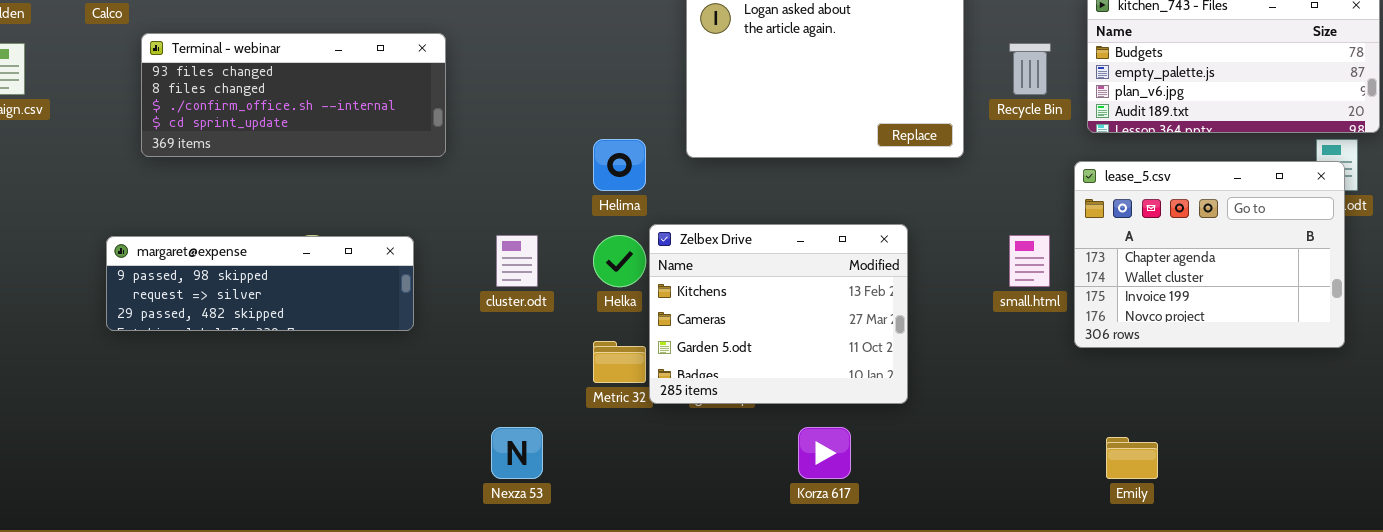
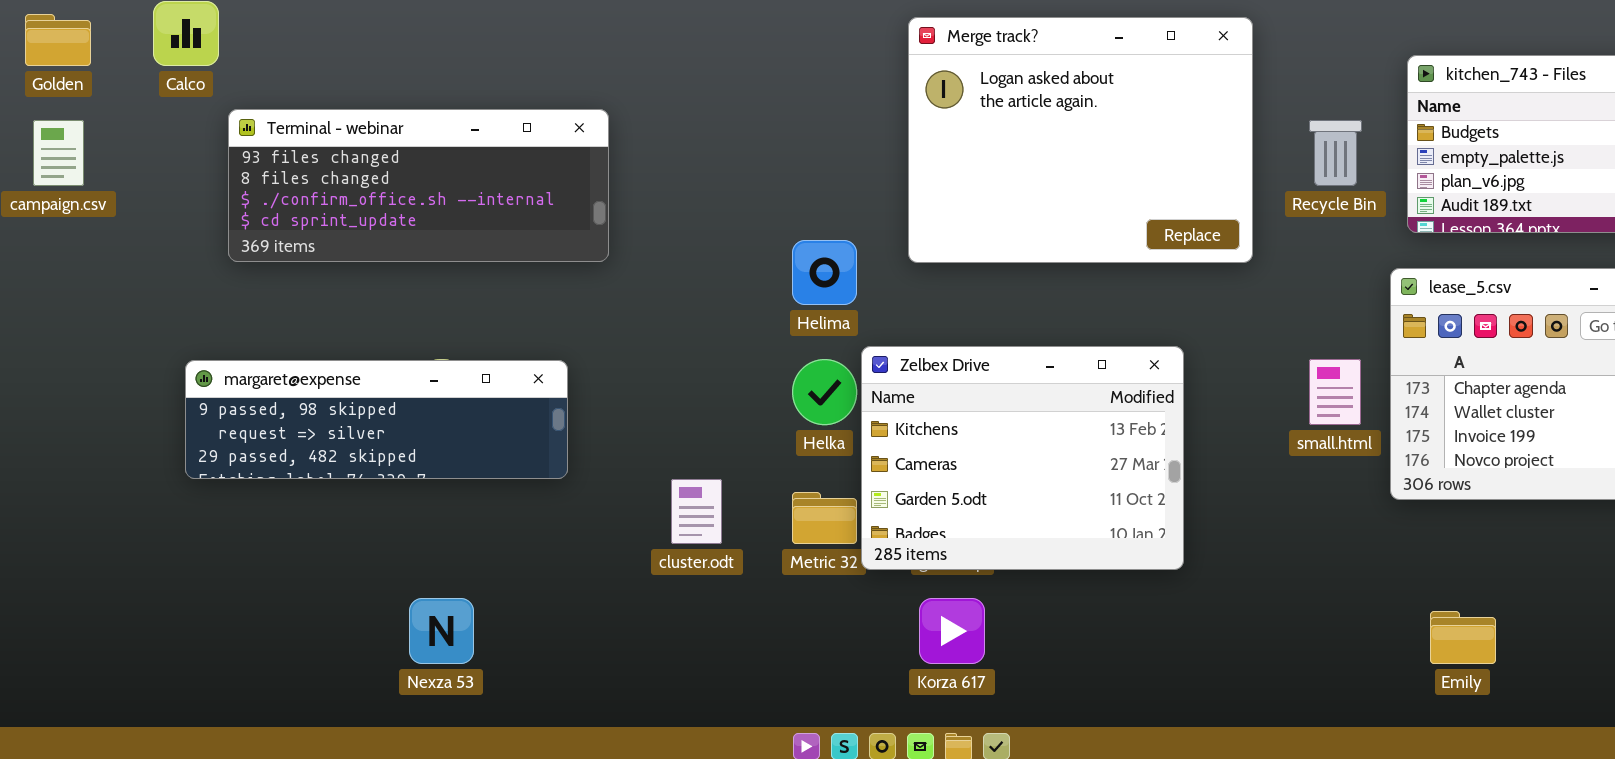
cluster.odt: [496,235,538,287] -> [671,479,722,544], moved
Nexza 53: [491,427,543,479] -> [409,598,474,664], moved
Korza 617: [798,427,851,479] -> [919,598,985,664], moved

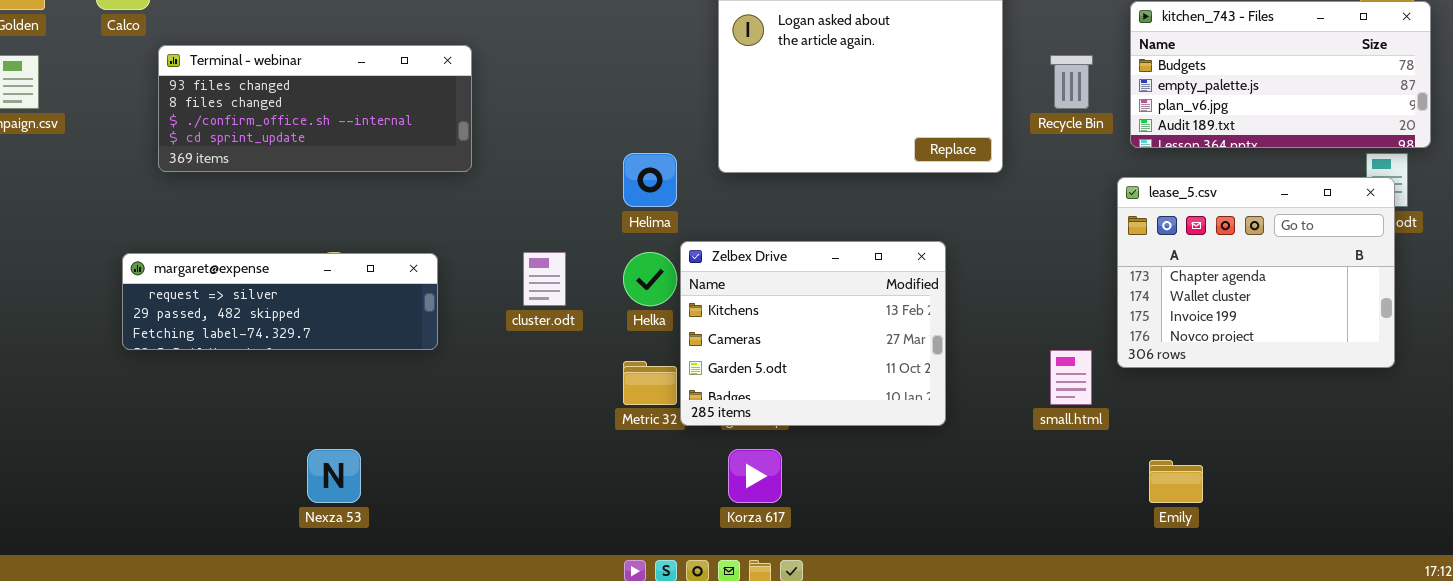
small.html: [1309,359,1361,425] -> [1050,350,1092,405], moved
margaret@expense: [185,360,568,479] -> [122,253,438,350], scrolled down 1 row
cluster.odt: [671,479,722,544] -> [523,252,566,306], moved

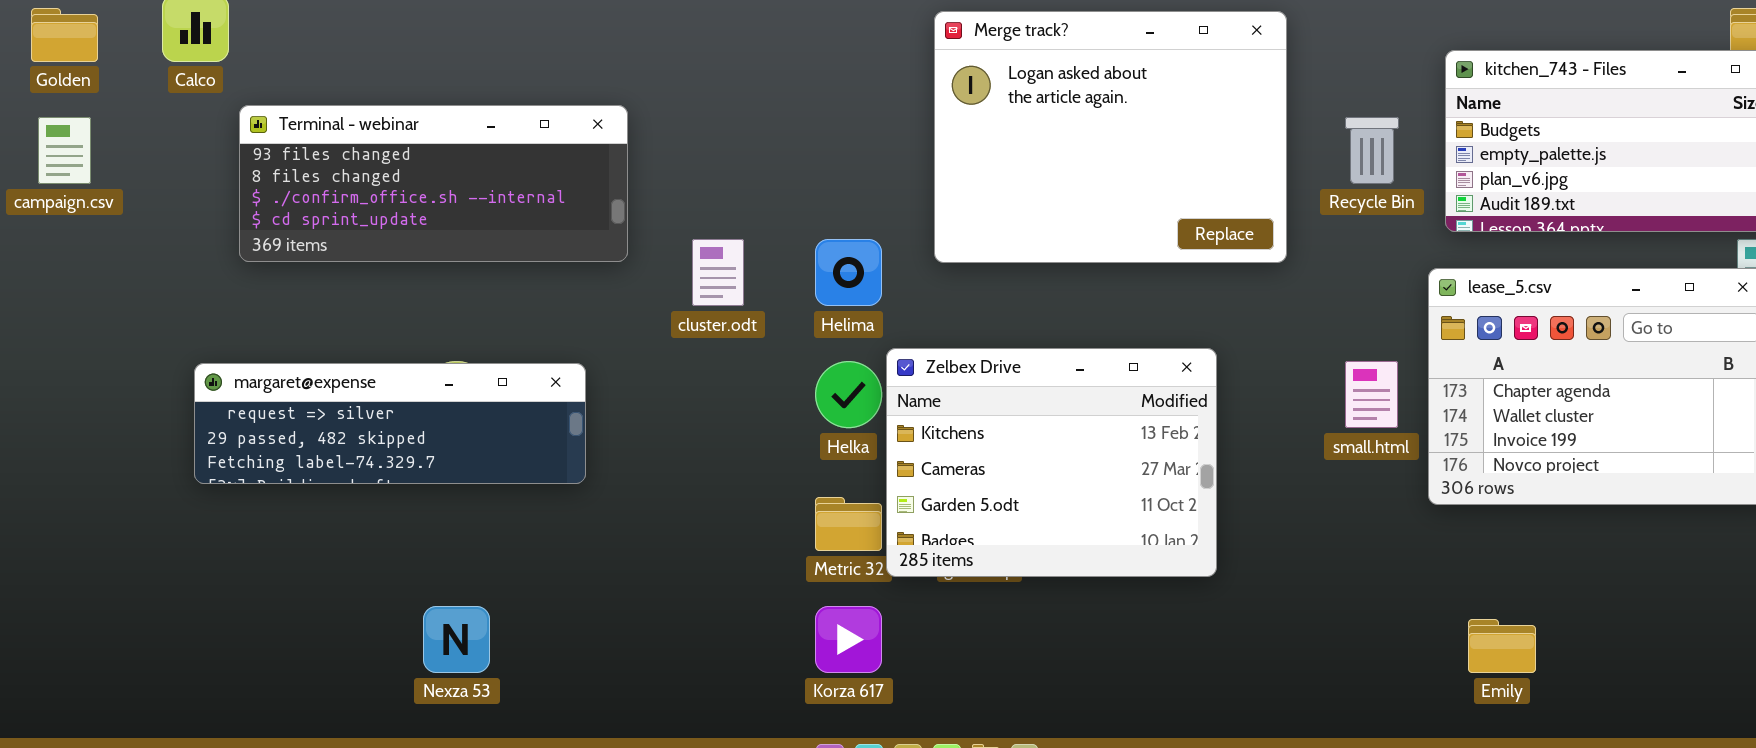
cluster.odt: [523,252,566,306] -> [692,239,744,306], moved
small.html: [1050,350,1092,405] -> [1345,361,1398,428], moved
Korza 617: [728,449,782,503] -> [815,606,882,673], moved

